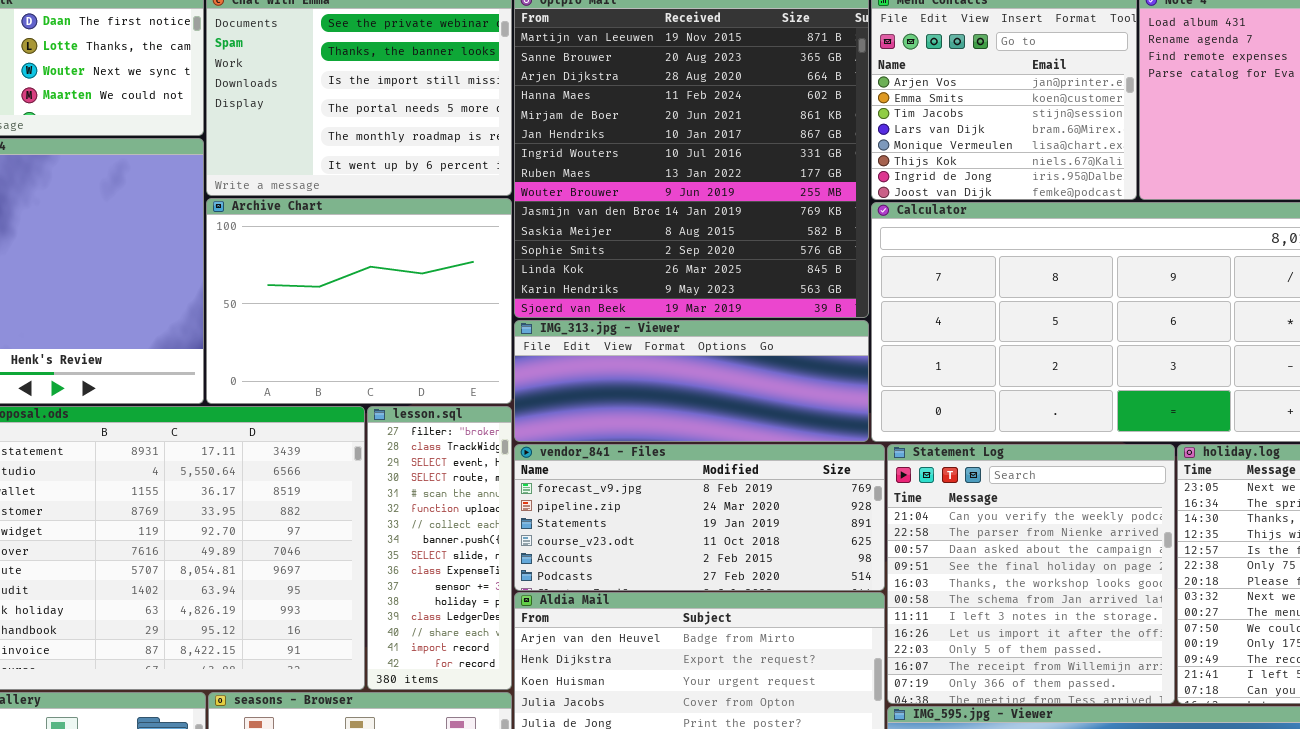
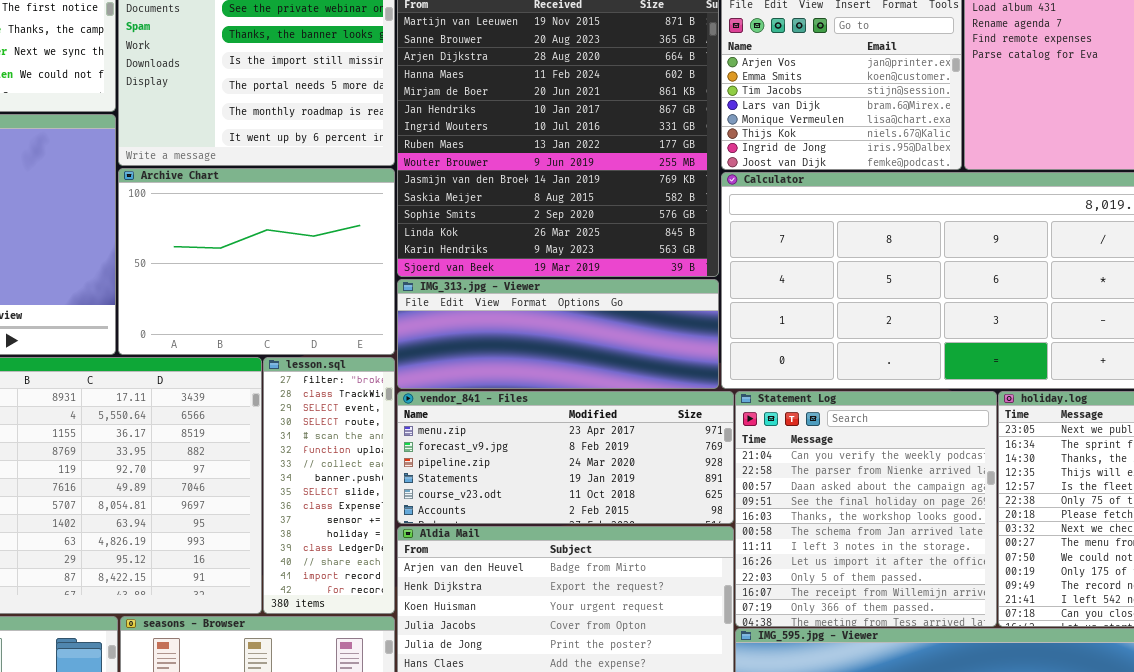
vendor_841 - Files: [514,444,885,591] -> [397,391,734,524], scrolled up 1 row

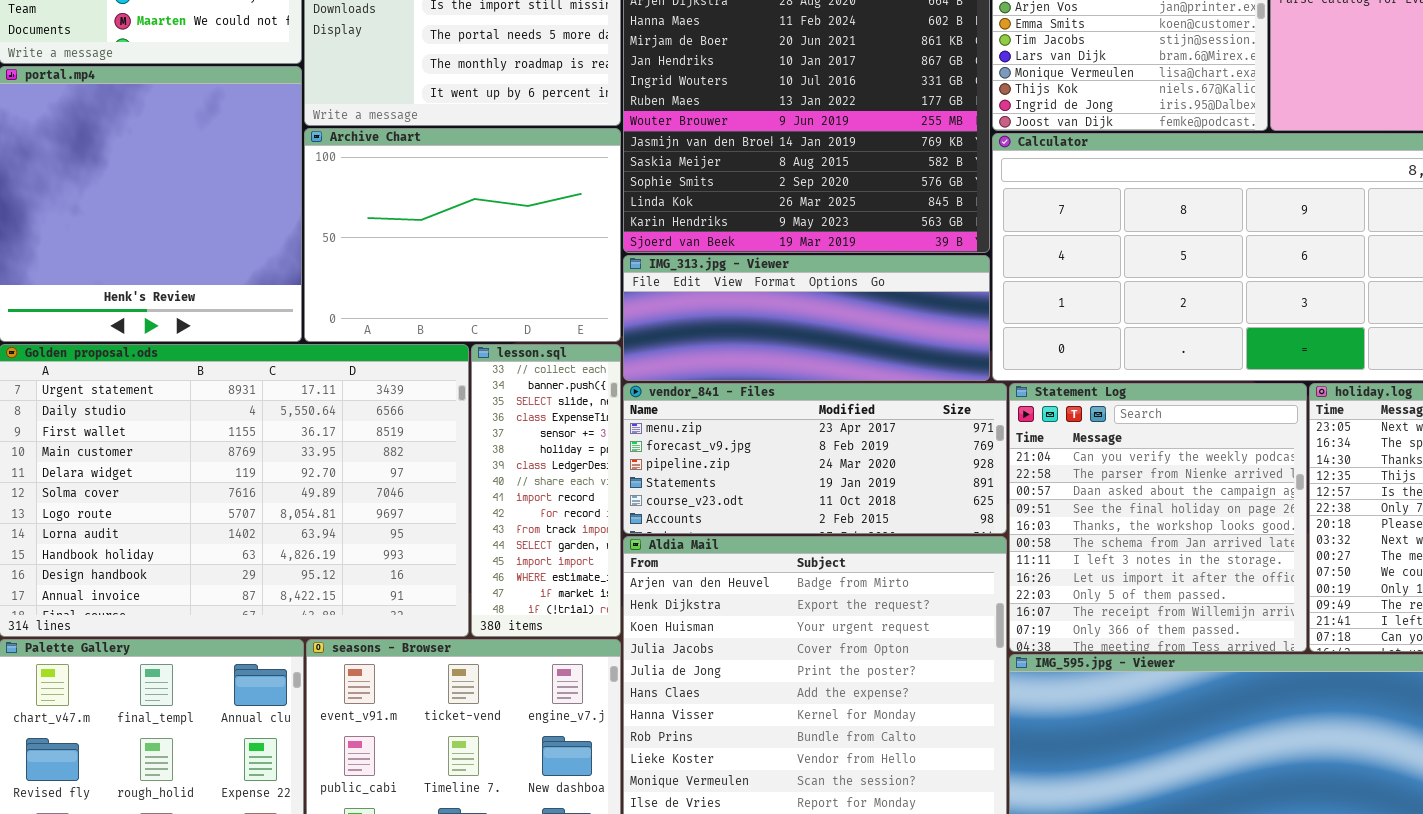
lesson.sql: [263,357,395,614] -> [471,344,621,637], scrolled down 6 rows

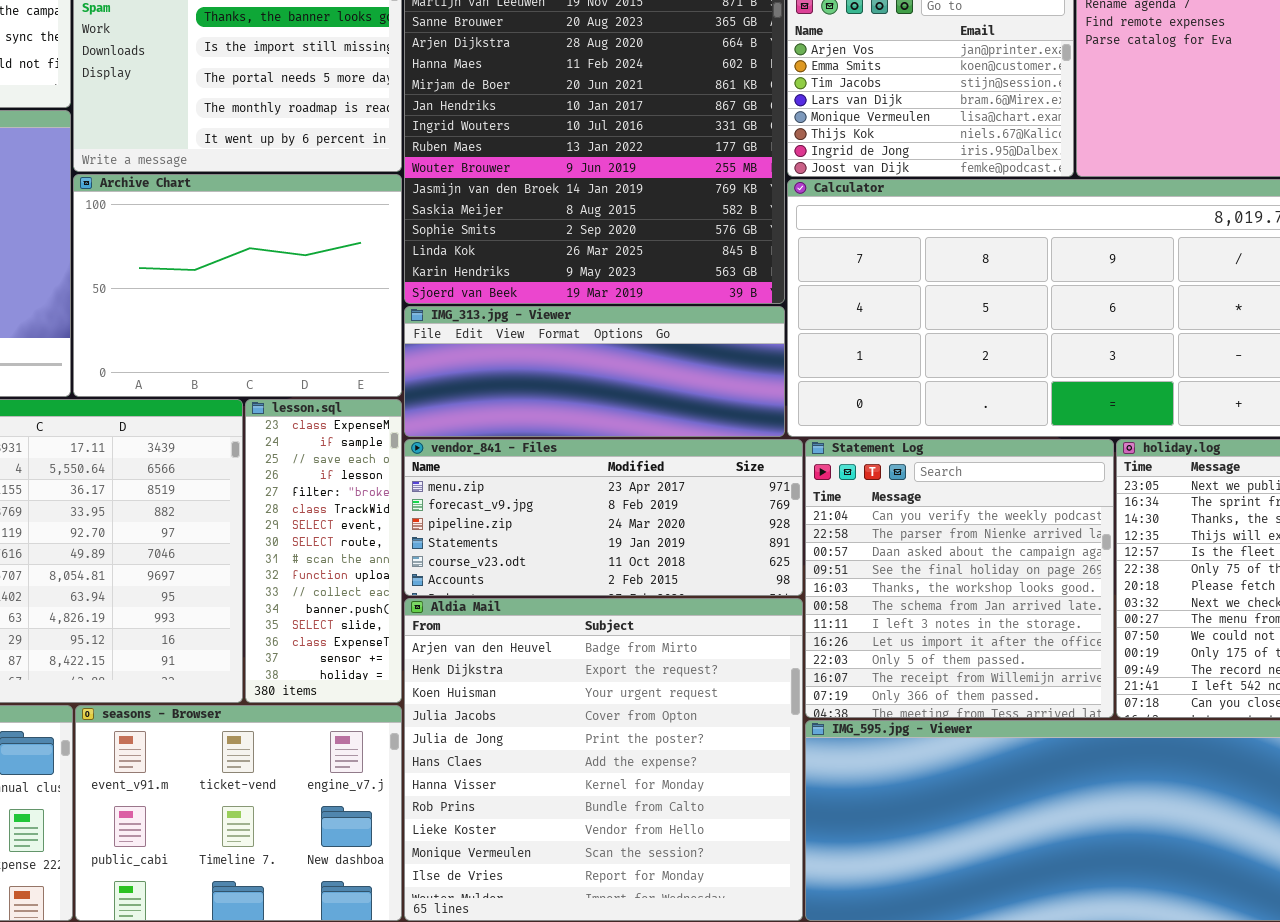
lesson.sql: [471,344,621,637] -> [245,399,402,703], scrolled up 10 rows

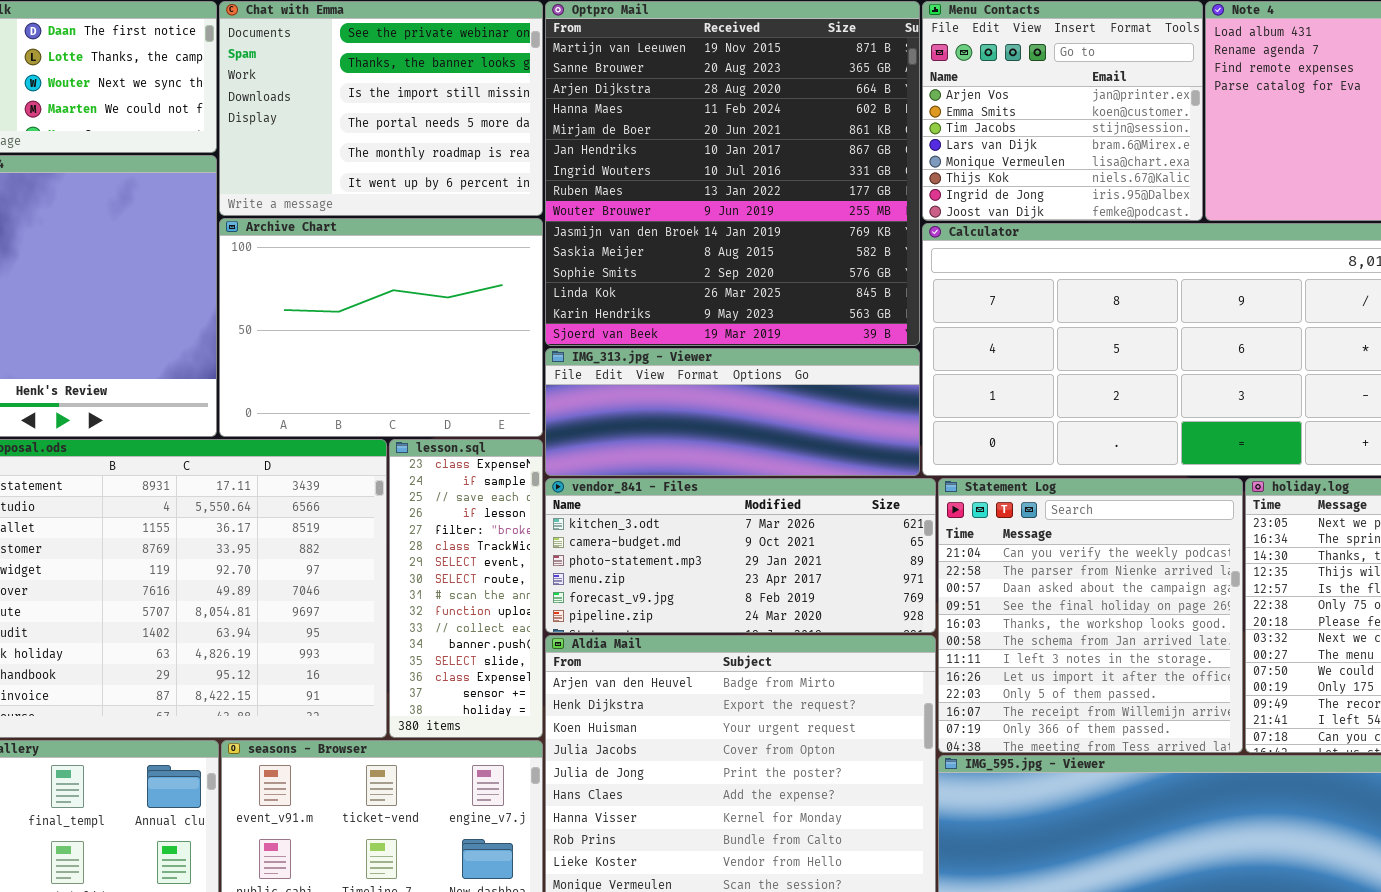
vendor_841 - Files: [404,439,803,596] -> [545,478,936,633], scrolled up 3 rows

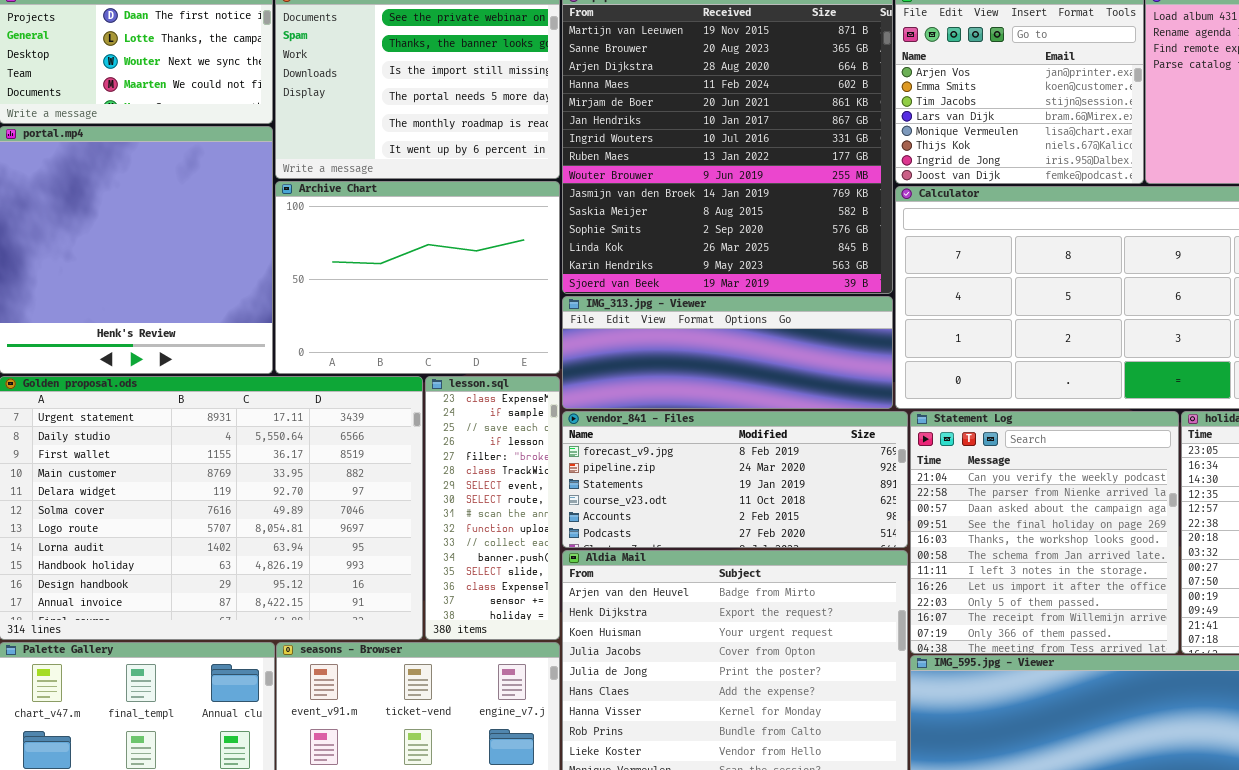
vendor_841 - Files: [545,478,936,633] -> [562,411,908,548], scrolled down 4 rows

